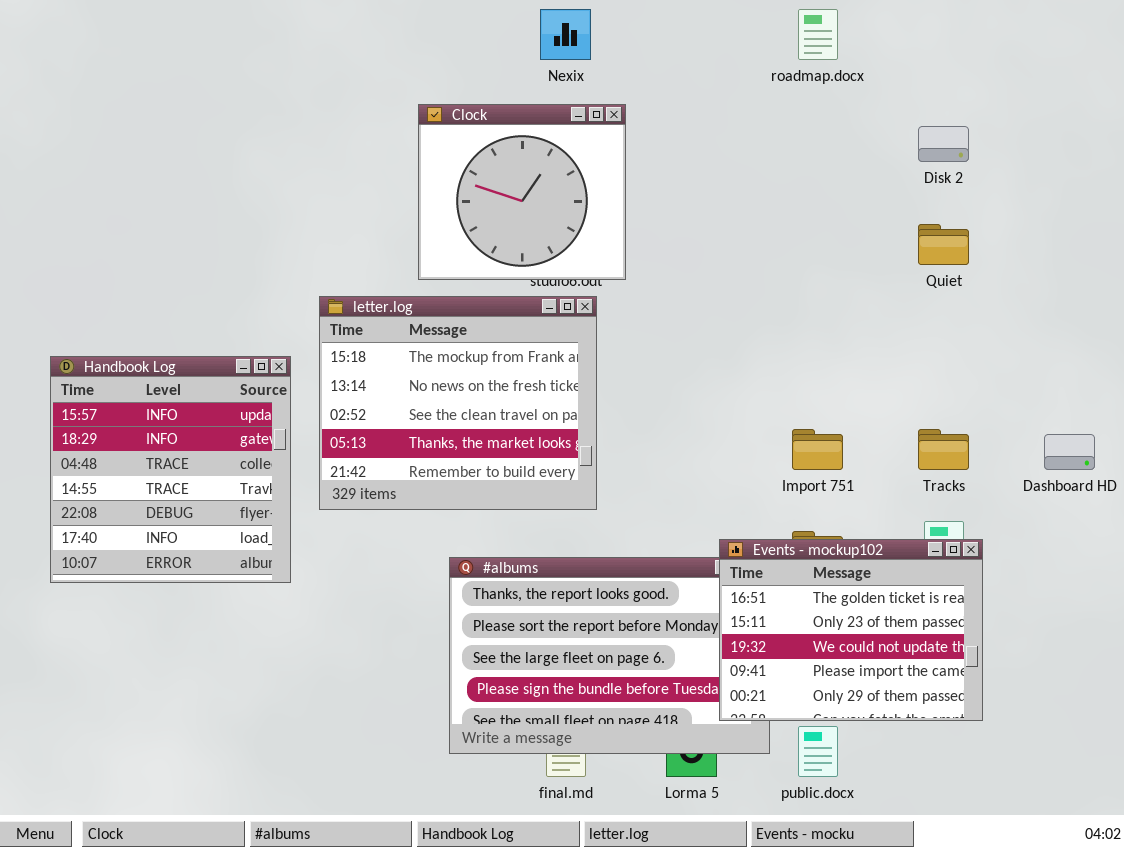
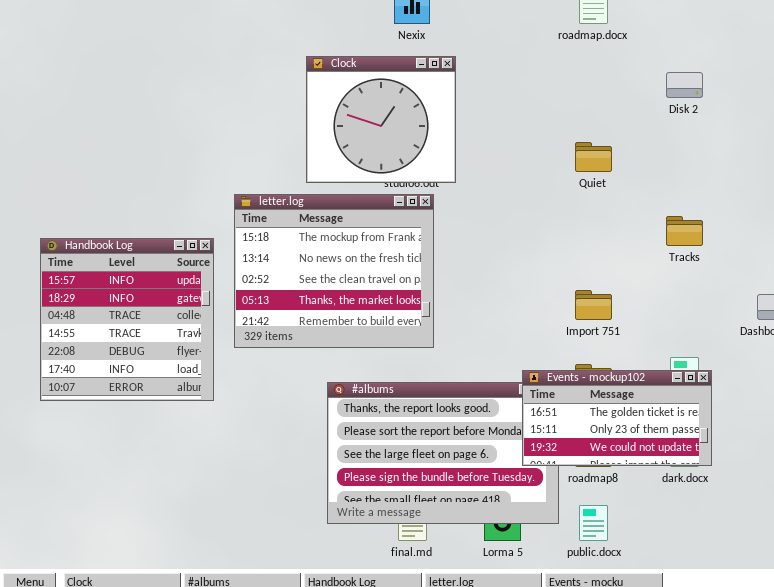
Quiet: [918,224,969,265] -> [575,142,612,172], moved
Tracks: [918,429,969,470] -> [666,216,703,246], moved
Events - mockup102: [719,539,983,721] -> [522,370,712,466], resized

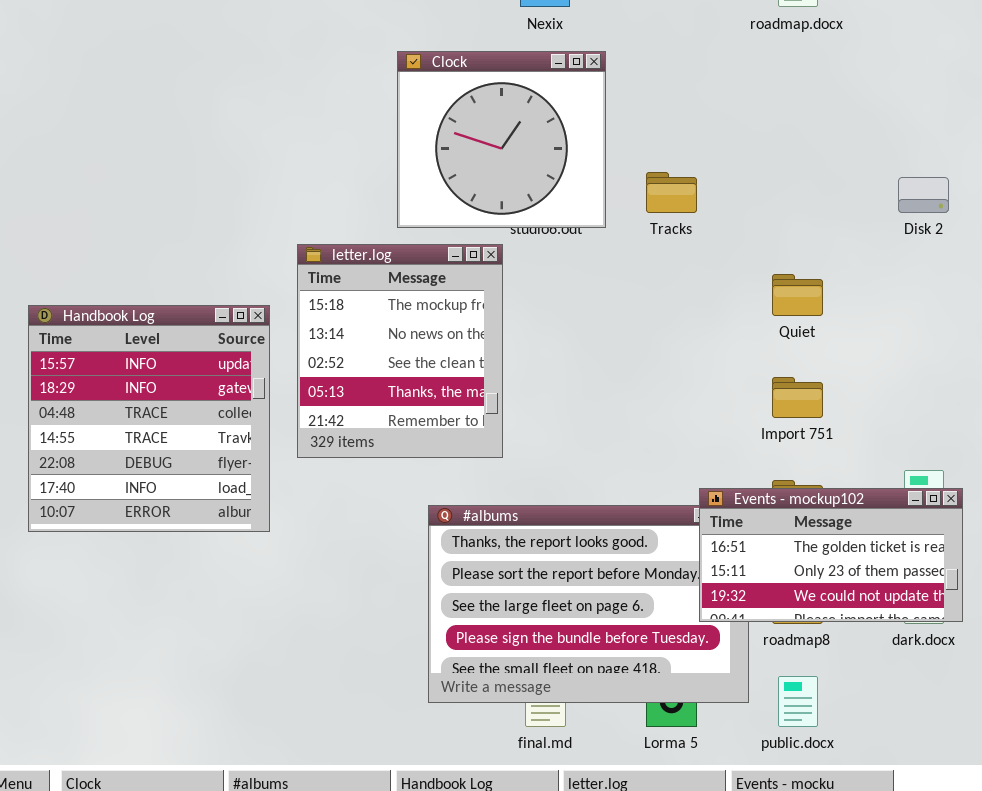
Disk 2: [666,72,703,98] -> [898,177,949,213], moved
Quiet: [575,142,612,172] -> [772,274,823,316], moved
letter.log: [234,194,434,348] -> [297,244,503,458], resized
Tracks: [666,216,703,246] -> [646,172,697,213], moved

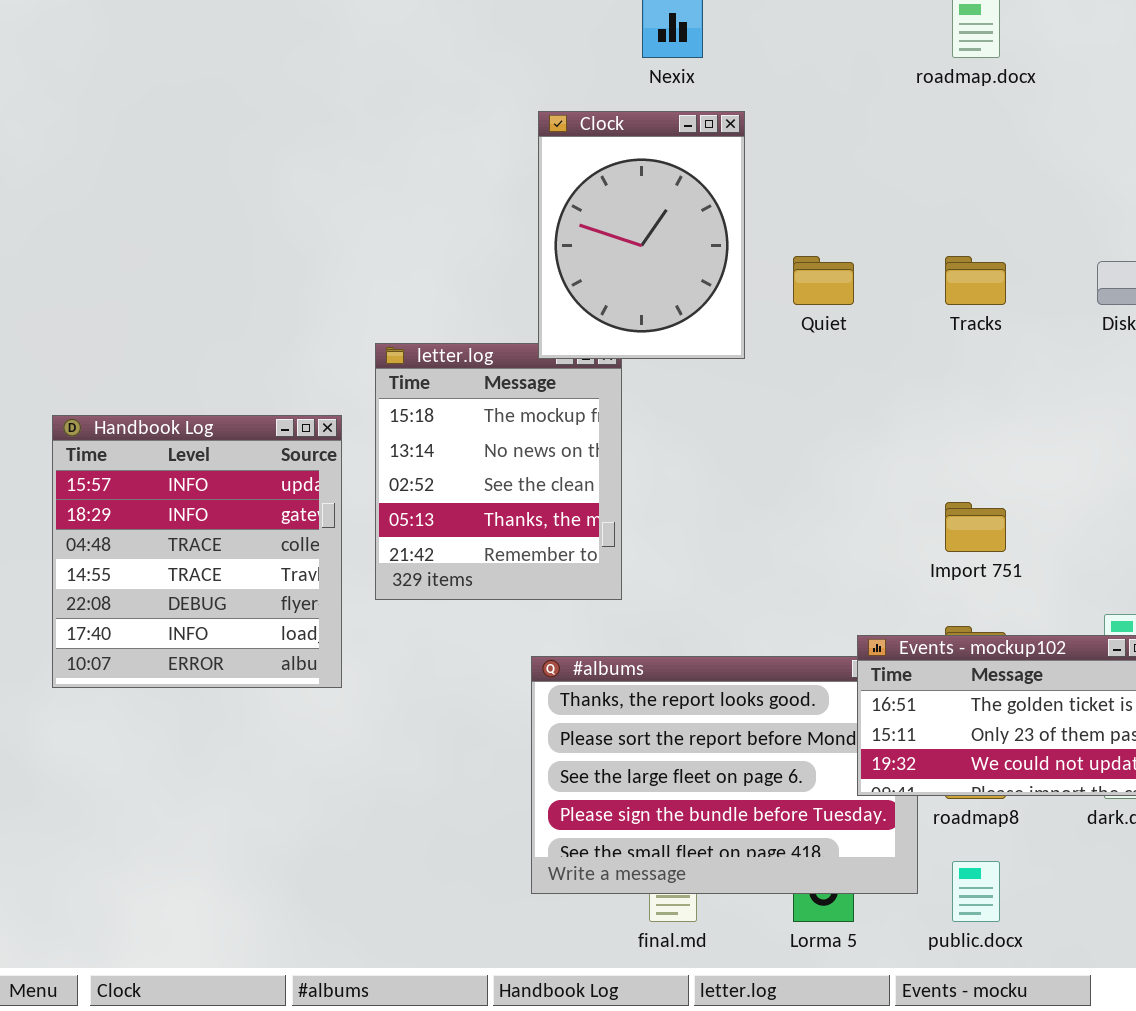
Clock: [397,51,606,228] -> [538,111,745,359], resized
Tracks: [646,172,697,213] -> [945,256,1006,305], moved
Quiet: [772,274,823,316] -> [793,256,854,305], moved

